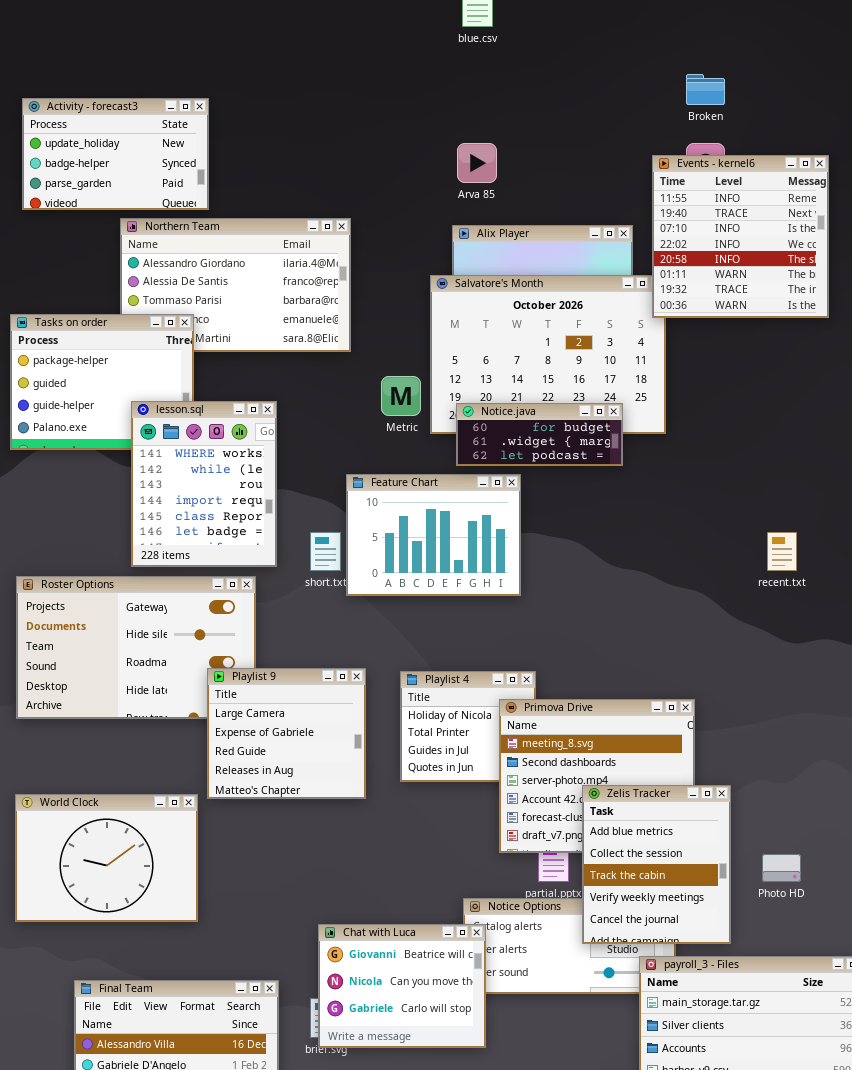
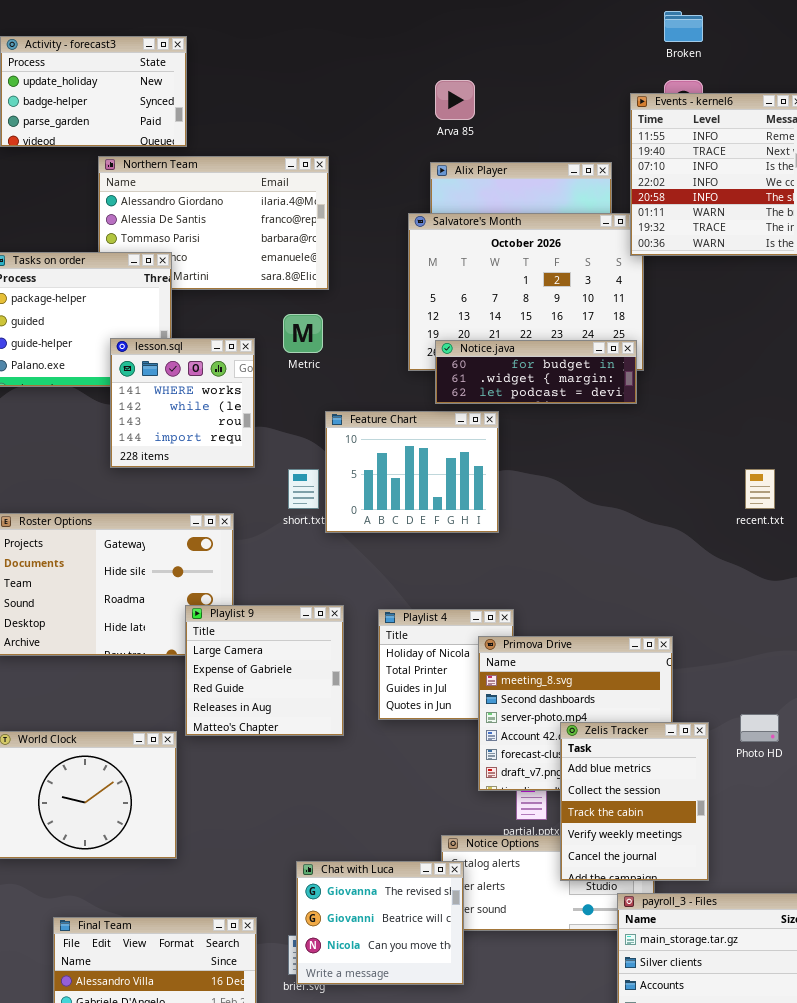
Metric: [381,376,421,416] -> [283,314,323,353], moved
lesson.sql: [131,401,277,567] -> [110,338,255,468], resized
Notice.java: [456,403,623,466] -> [435,340,637,404], resized
Photo HD: [762,854,801,882] -> [740,714,779,742], moved
Chat with Luca: [318,924,486,1048] -> [296,861,464,985], scrolled up 1 row

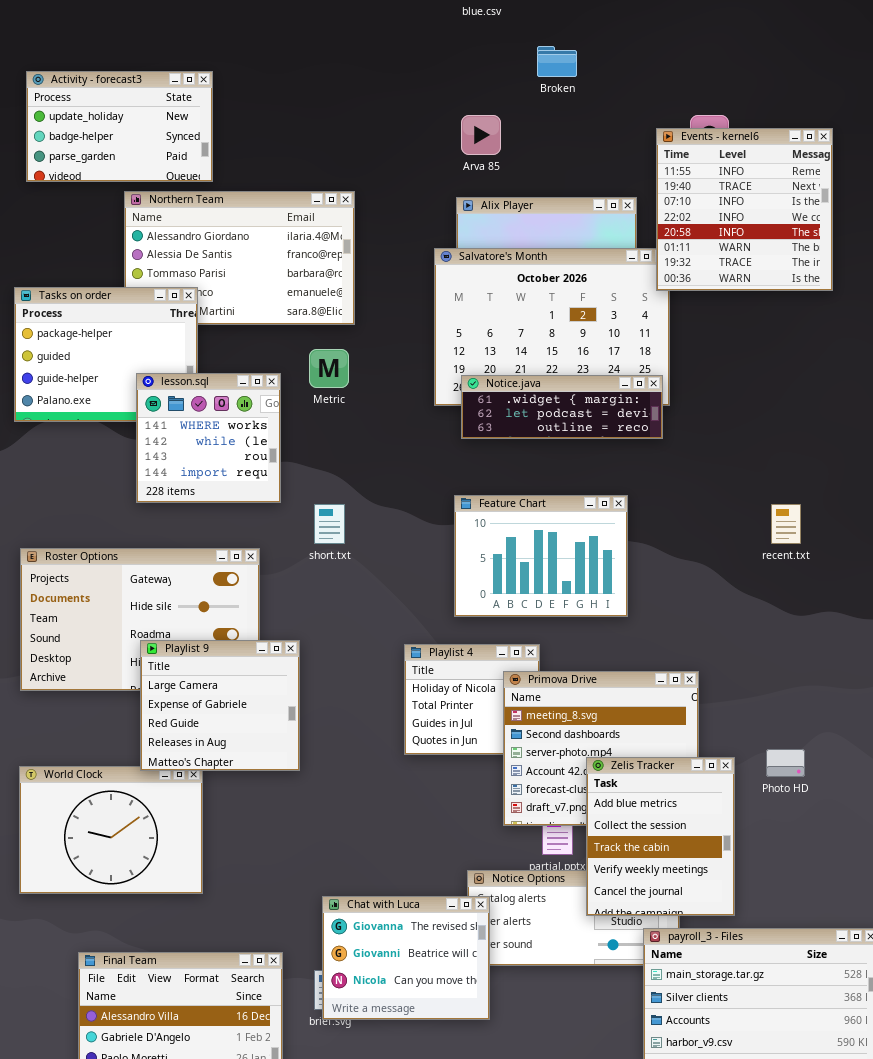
Broken: [664,11,703,42] -> [537,46,577,77], moved
Notice.java: [435,340,637,404] -> [461,375,663,439], scrolled down 1 row
Feature Chart: [325,411,499,533] -> [454,495,628,617], moved
Playlist 9: [185,605,344,736] -> [140,640,300,771], moved

